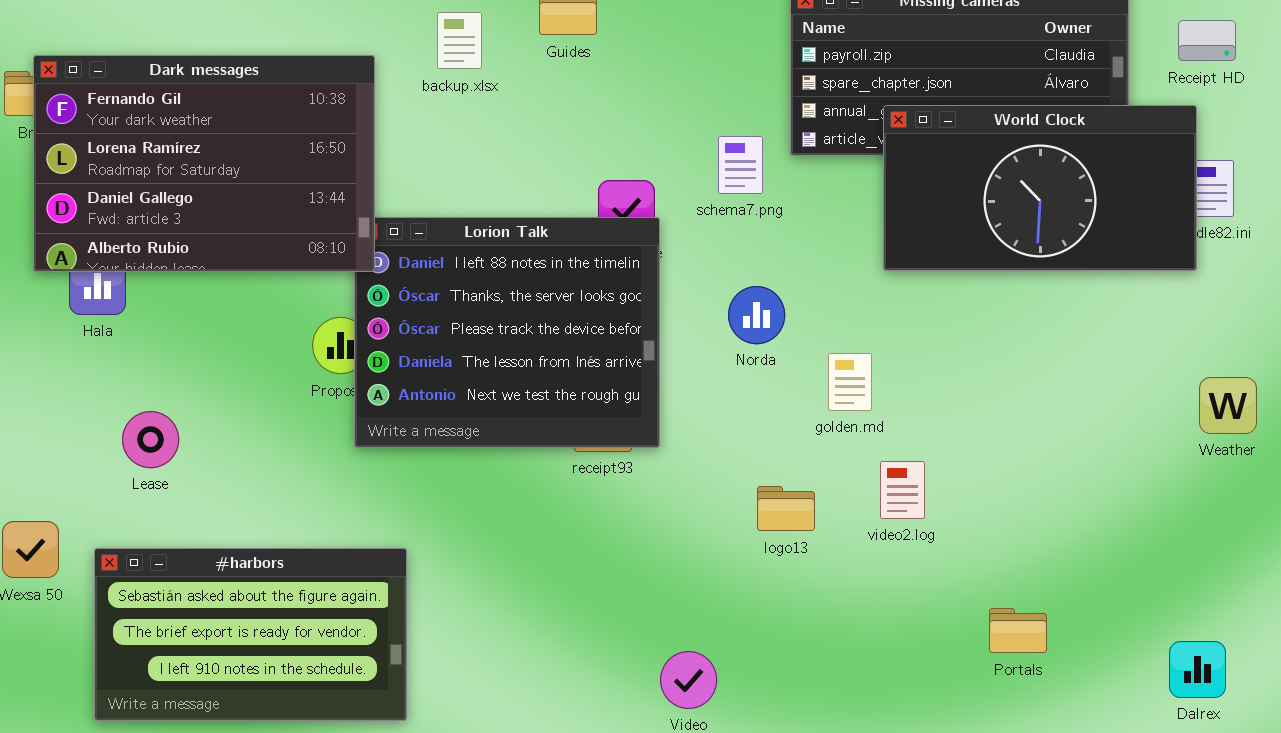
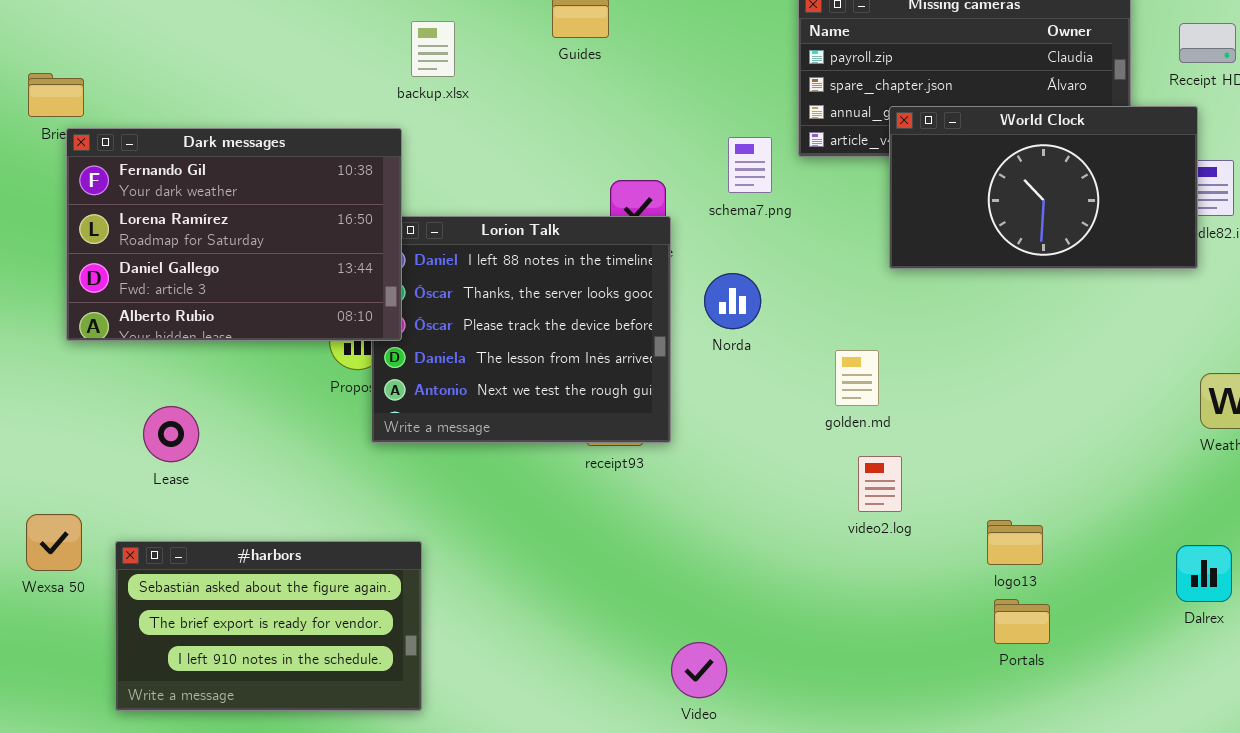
backup.xlsx: [437,12,482,69] -> [411,21,455,77], moved
Dark messages: [33,55,375,272] -> [66,128,402,341], moved
Norda: [728,286,785,344] -> [704,273,761,329], moved
video2.log: [880,461,925,519] -> [858,456,902,512], moved
logo13: [757,486,815,531] -> [987,520,1043,565], moved
Dalrex: [1169,641,1226,698] -> [1176,545,1232,602], moved

